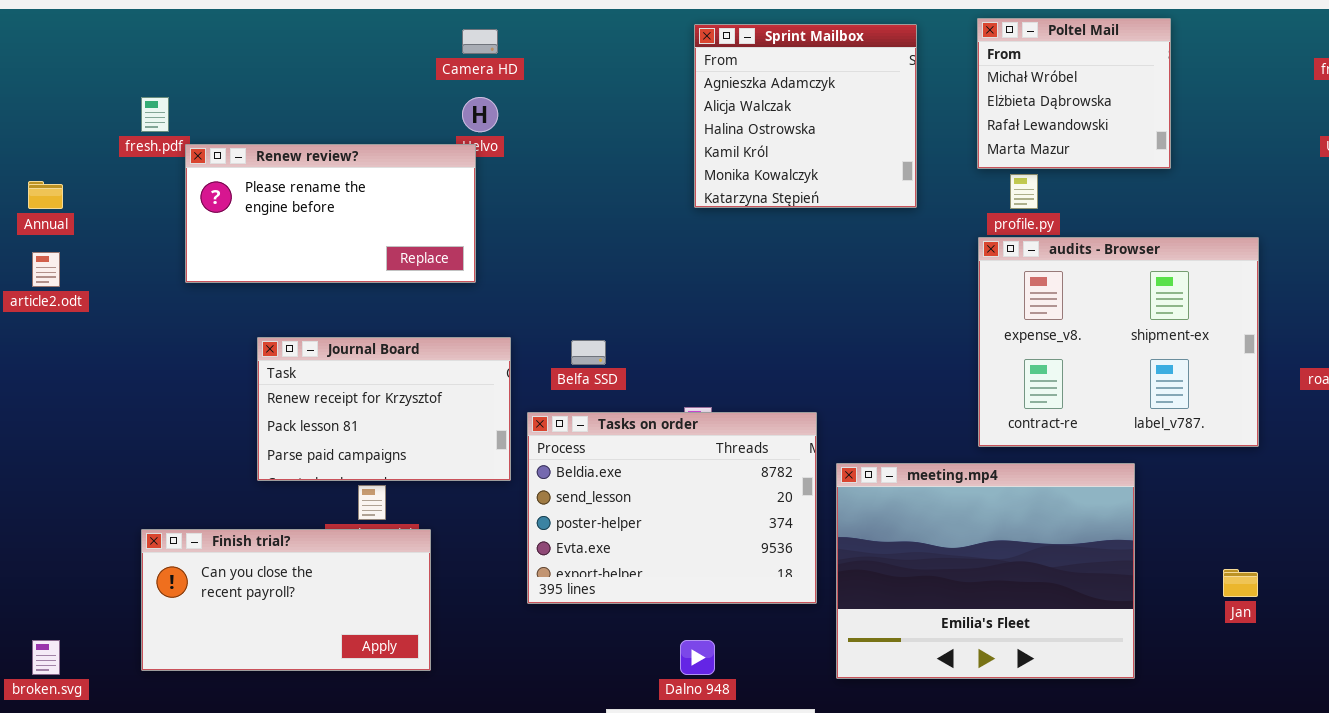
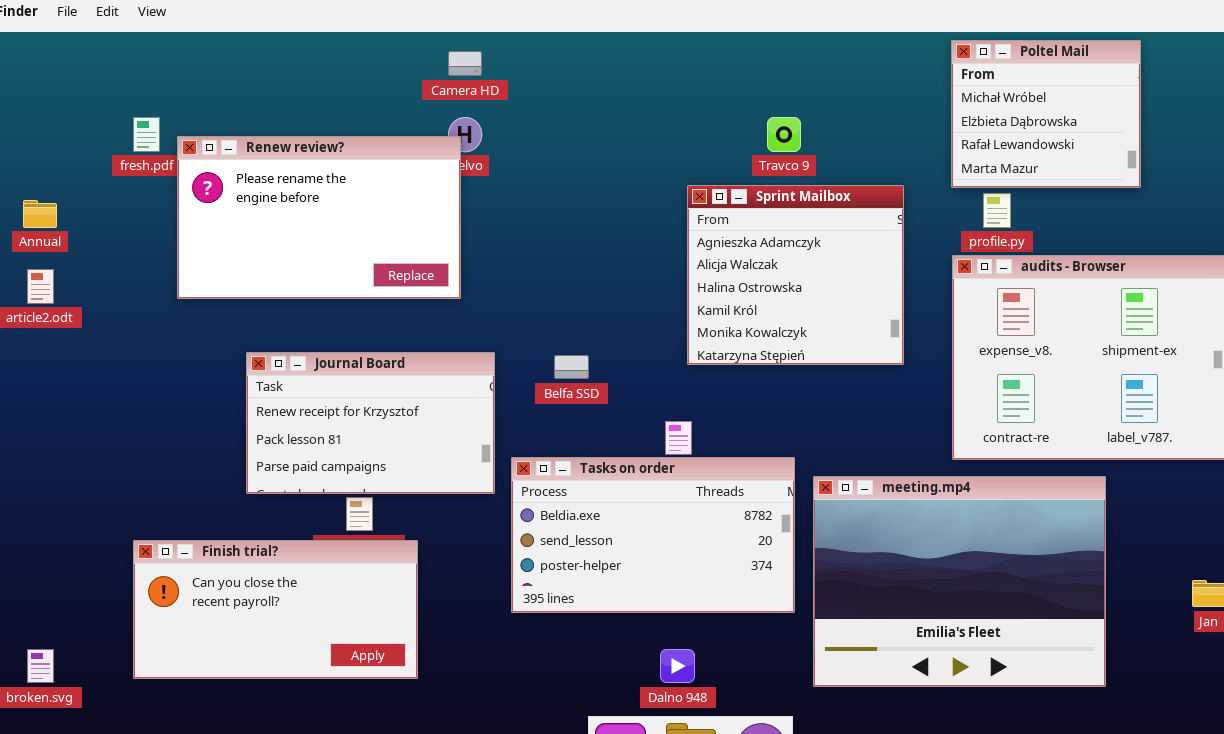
Sprint Mailbox: [694,24,917,208] -> [687,185,904,365], moved
Renew review?: [185,144,476,283] -> [177,136,461,299], resized
Tasks on order: [527,412,817,604] -> [511,457,795,613], resized

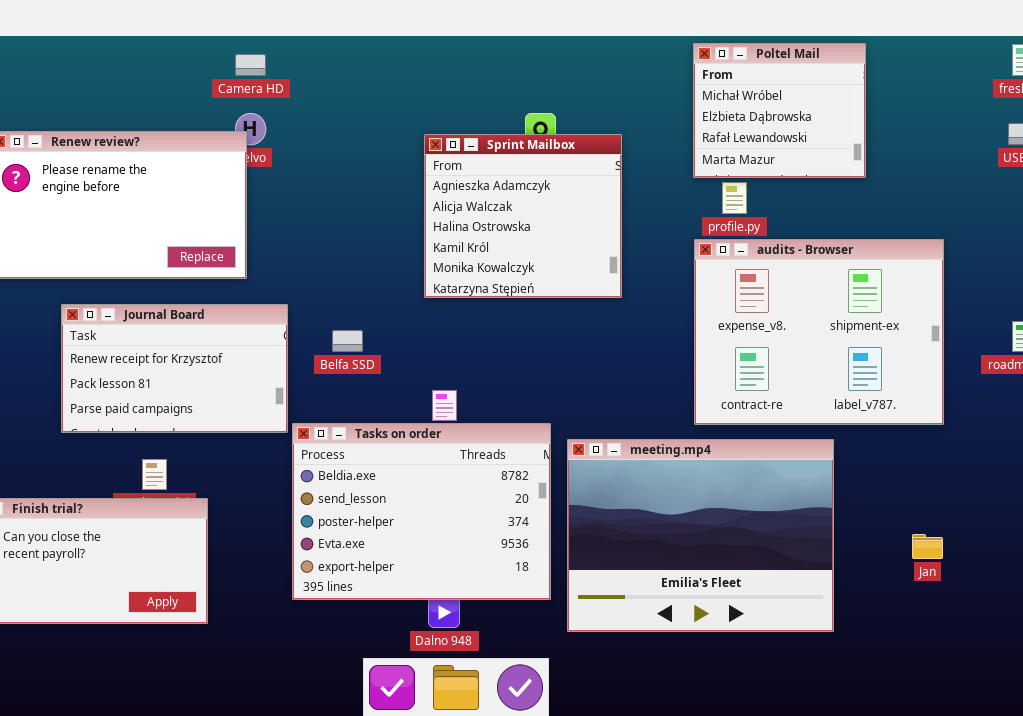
Sprint Mailbox: [687,185,904,365] -> [424,134,622,298], moved
Journal Board: [246,352,495,494] -> [61,304,288,433], moved
Tasks on order: [511,457,795,613] -> [292,423,551,600], resized

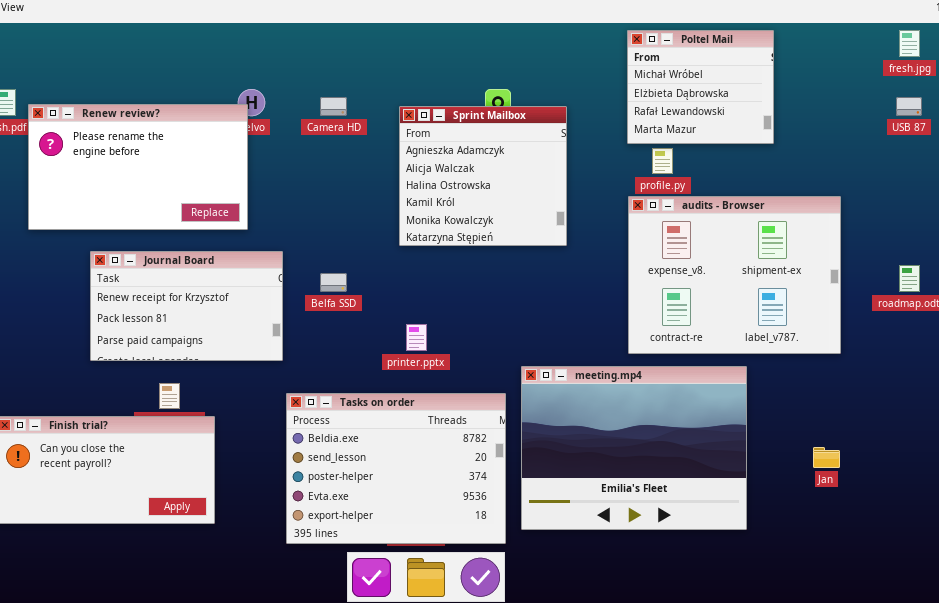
Camera HD: [235,54,266,76] -> [320,97,347,116], moved
Tasks on order: [292,423,551,600] -> [286,393,506,544], moved

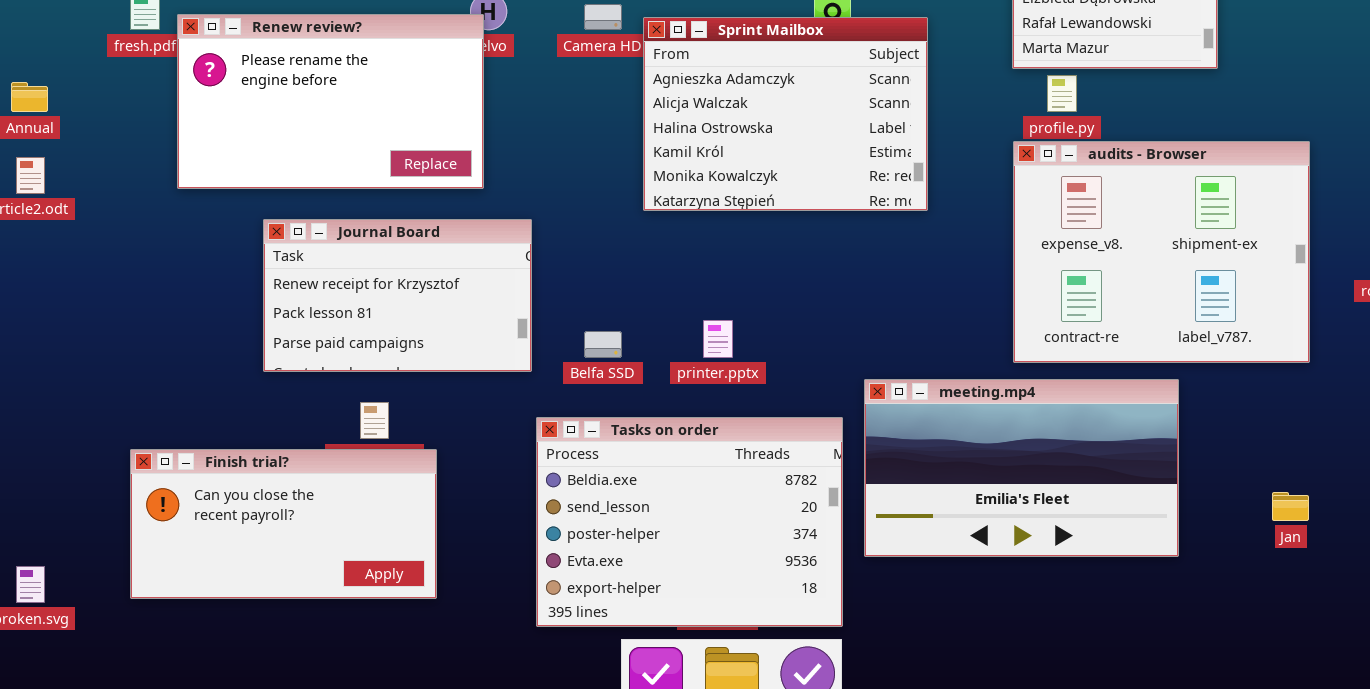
Sprint Mailbox: [399,106,567,246] -> [643,17,928,211], resized
Belfa SSD: [320,273,347,292] -> [584,331,622,358], moved
meeting.mp4: [521,366,747,530] -> [864,379,1179,557], resized

